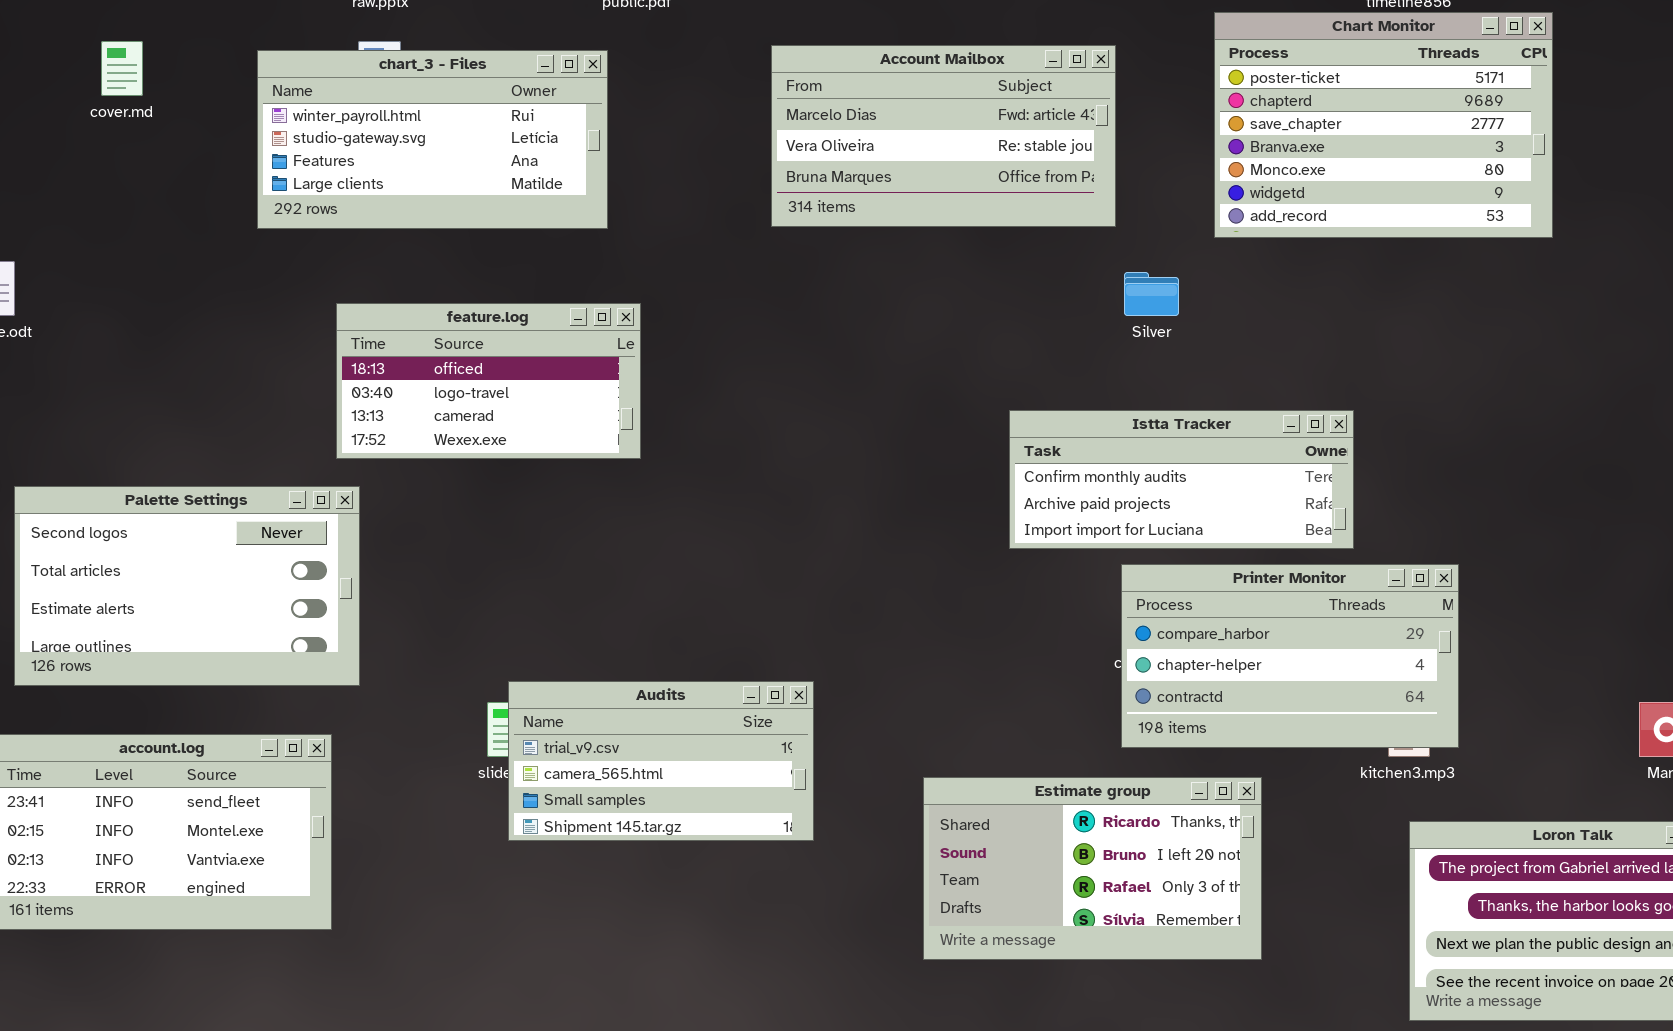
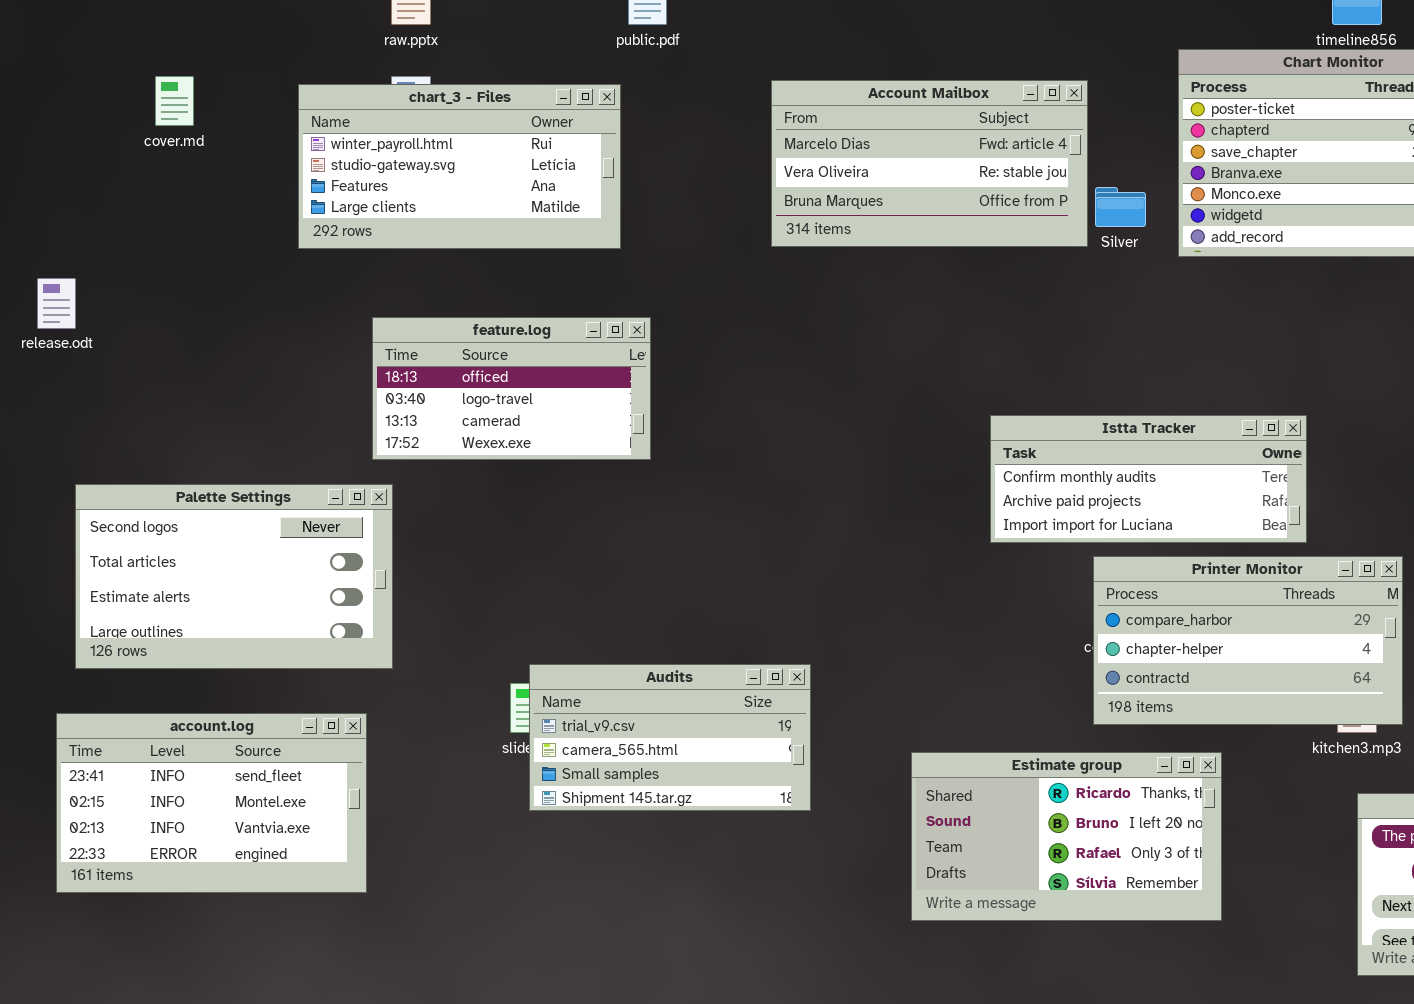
Silver: [1124,272,1179,316] -> [1095,187,1146,227], moved

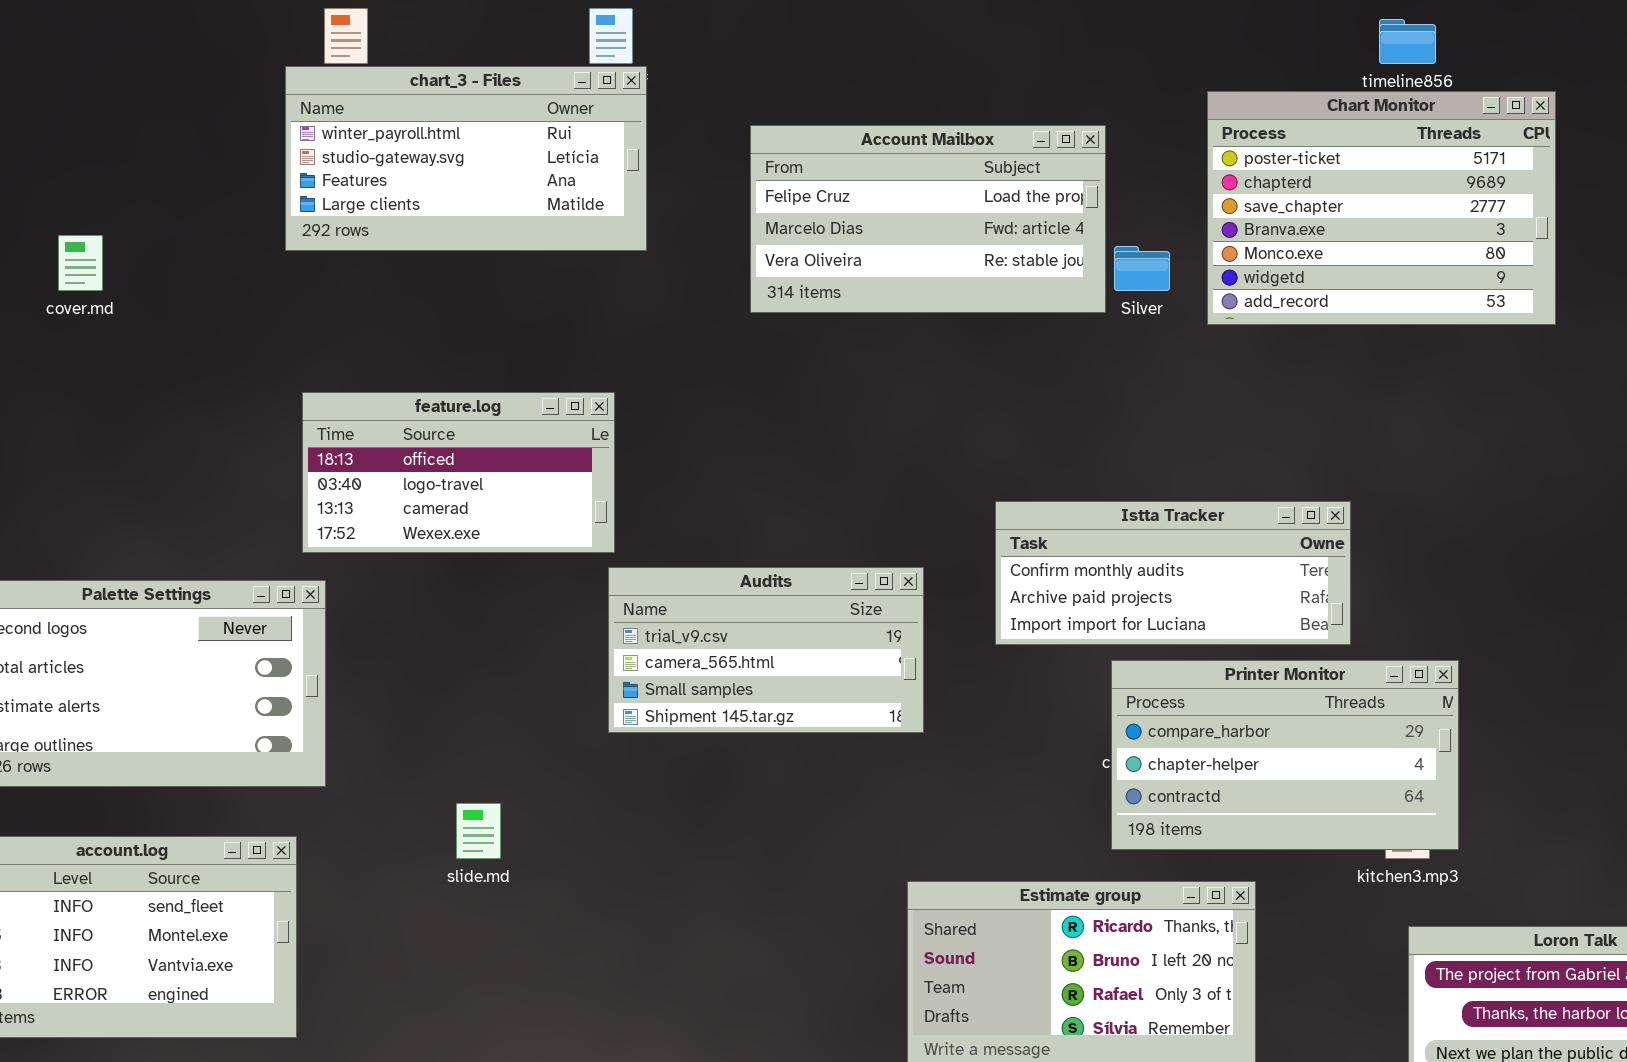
cover.md: [155,76,194,126] -> [58,235,103,291], moved
Account Mailbox: [771,80,1088,247] -> [750,125,1106,313], scrolled up 1 row
chart_3 - Files: [298,84,621,249] -> [285,66,647,251], moved
Audits: [529,664,811,811] -> [608,567,924,733], moved

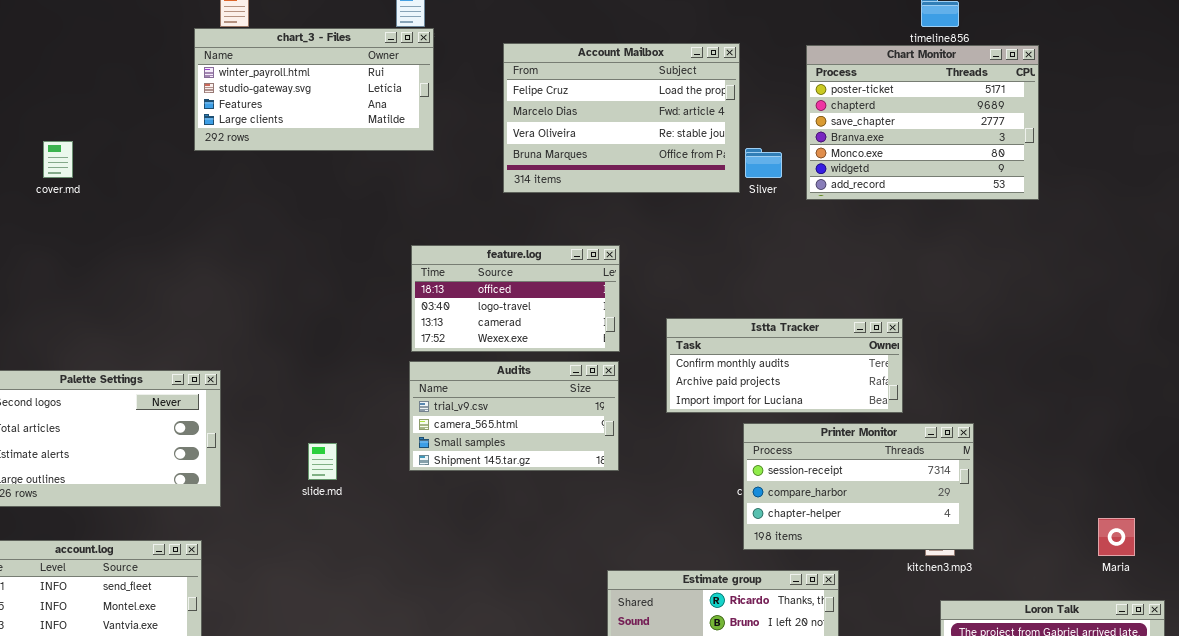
Account Mailbox: [750,125,1106,313] -> [503,43,740,193], resized
feature.log: [302,392,615,553] -> [411,245,620,352], moved
Printer Monitor: [1111,660,1459,850] -> [743,423,974,550], scrolled up 1 row
slide.md: [456,803,501,859] -> [308,443,337,480], moved

